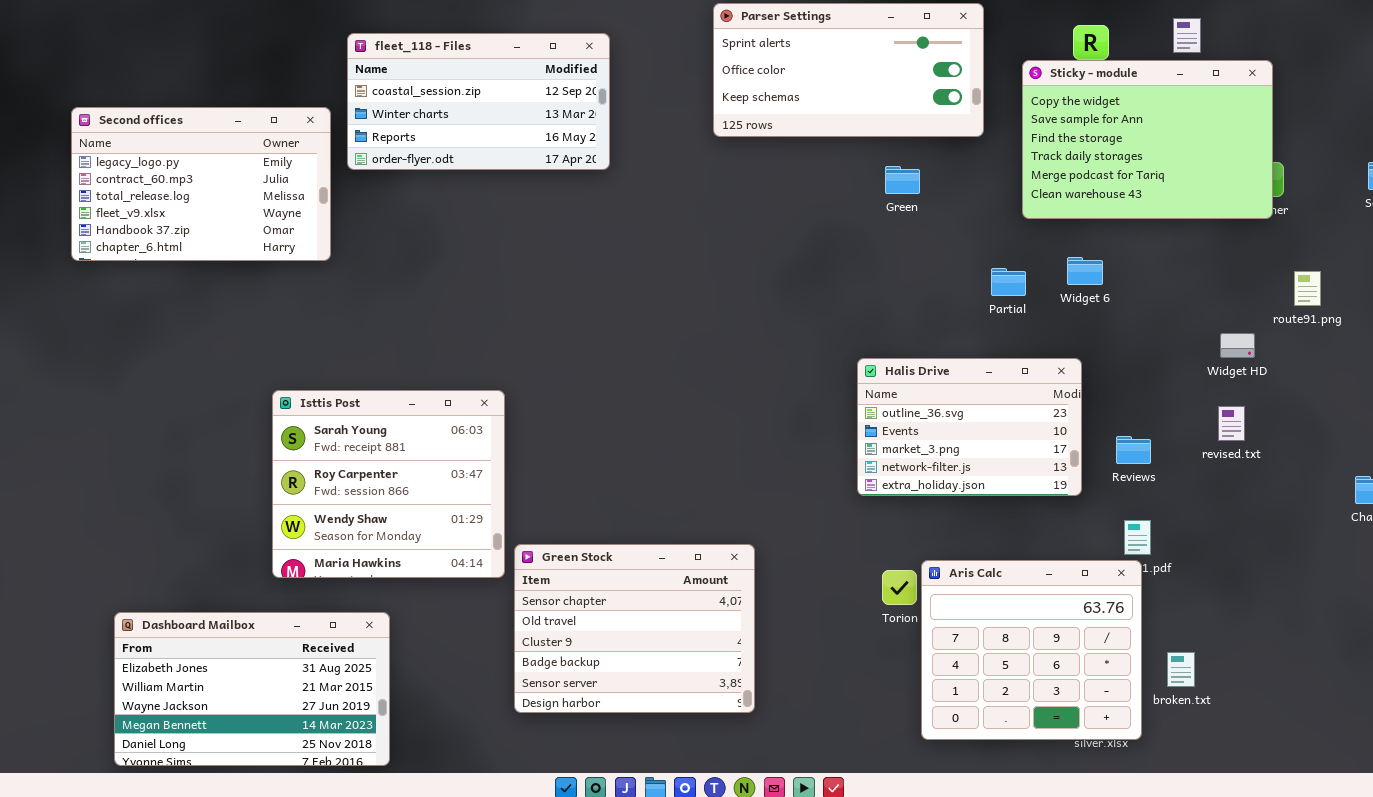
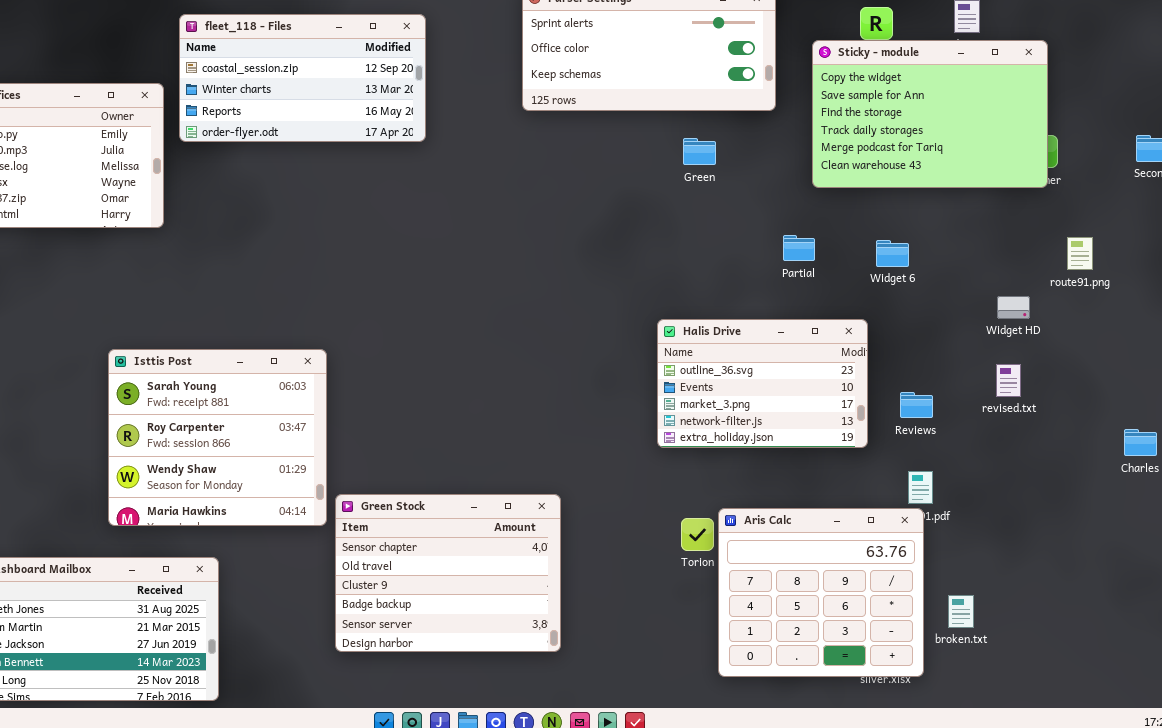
Widget 6: [1067,257,1103,285] -> [876,240,909,267], moved

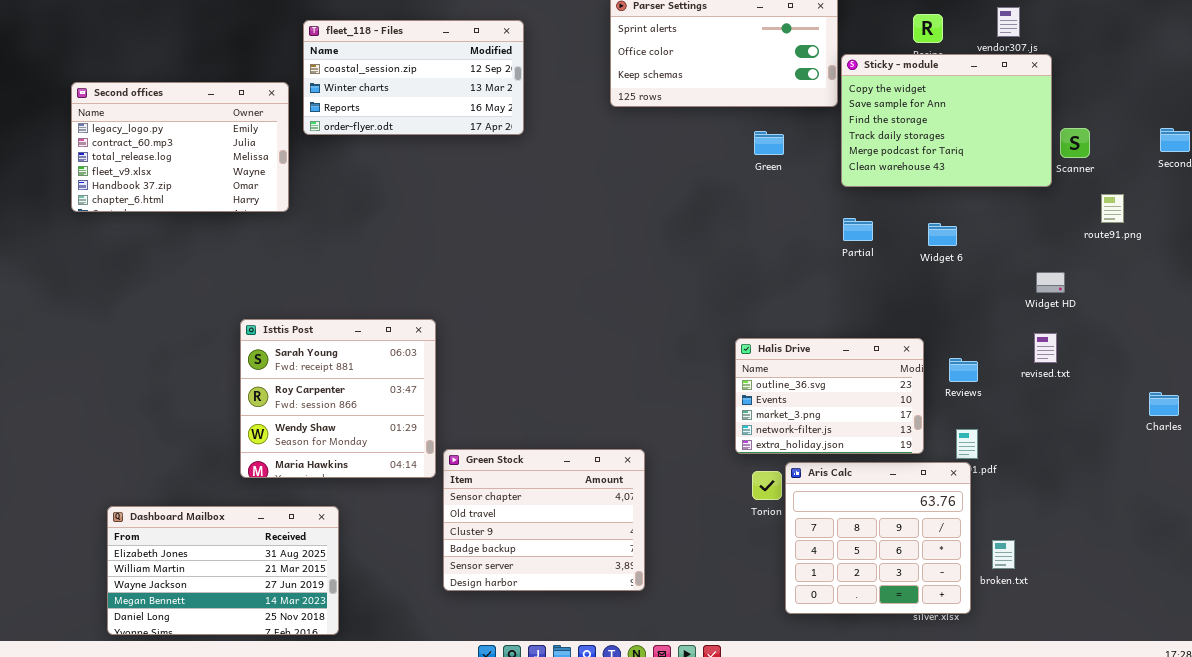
Sticky - module: [812,40,1048,188] -> [841,54,1052,187], moved
route91.png: [1067,237,1093,270] -> [1101,194,1124,223], moved
Halis Drive: [657,319,868,448] -> [735,338,924,454], moved

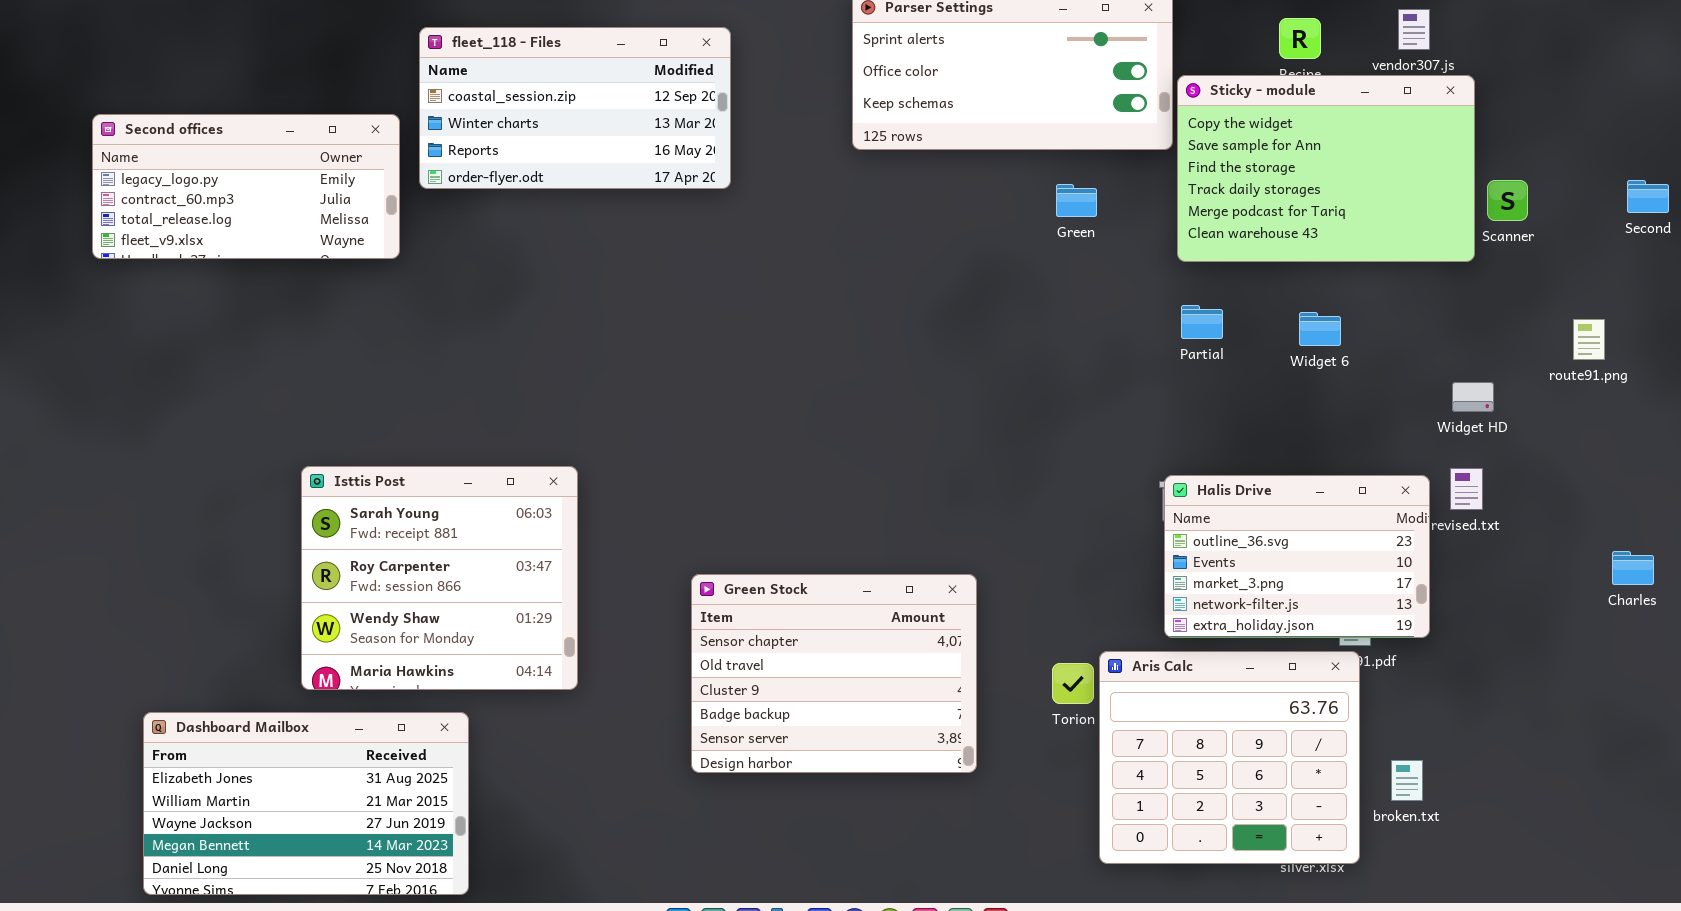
Second offices: [71,82,289,212] -> [92,114,400,259], resized
route91.png: [1101,194,1124,223] -> [1573,319,1605,360], moved
Isttis Post: [240,319,436,478] -> [301,466,578,690], moved
Halis Drive: [735,338,924,454] -> [1164,475,1430,638], moved
Green Stock: [443,449,645,591] -> [691,574,977,773], moved

